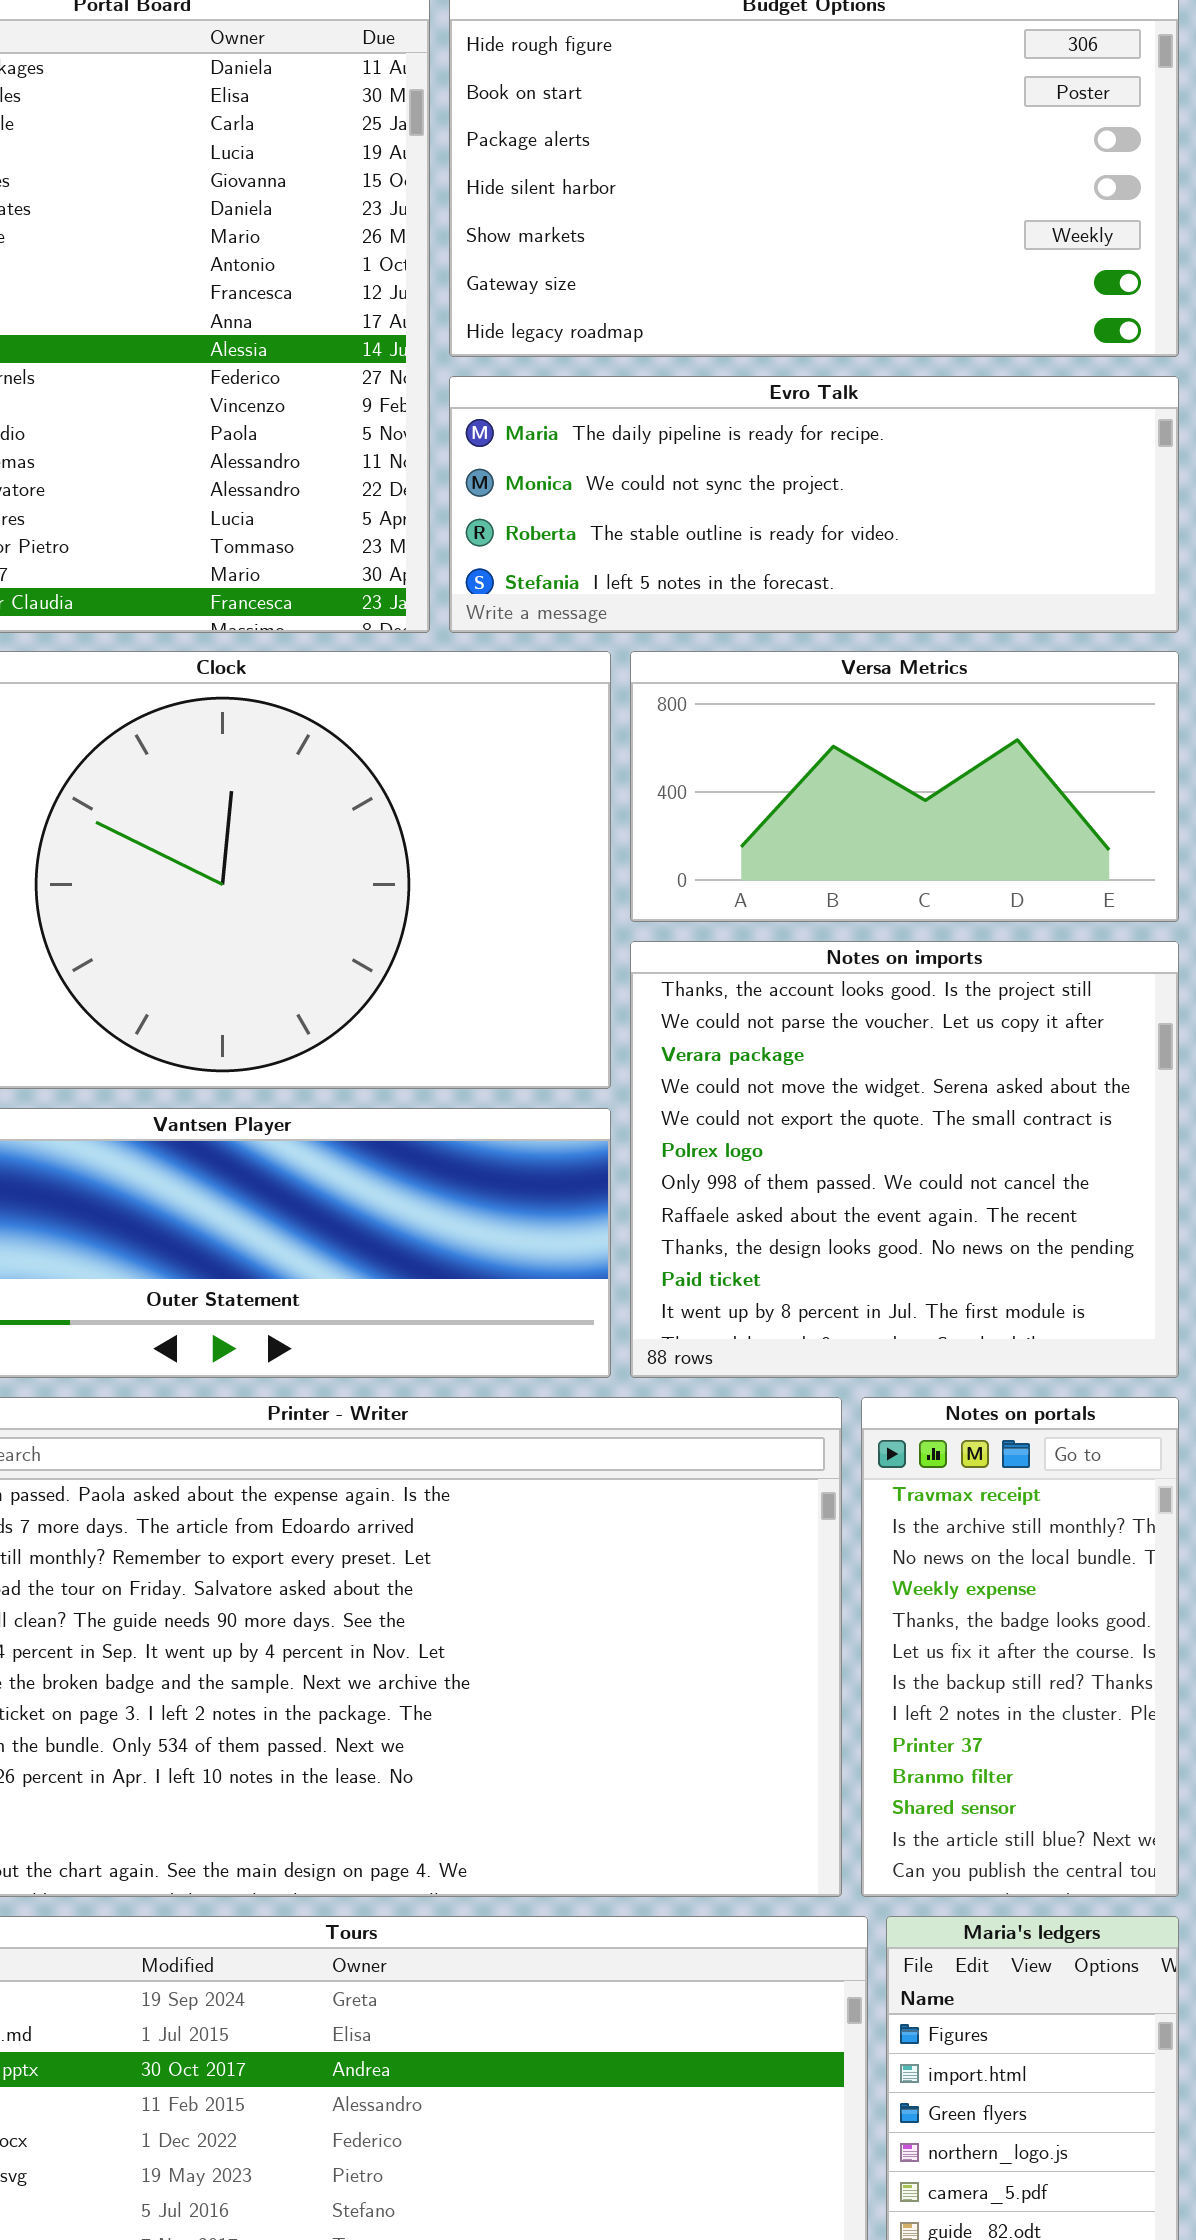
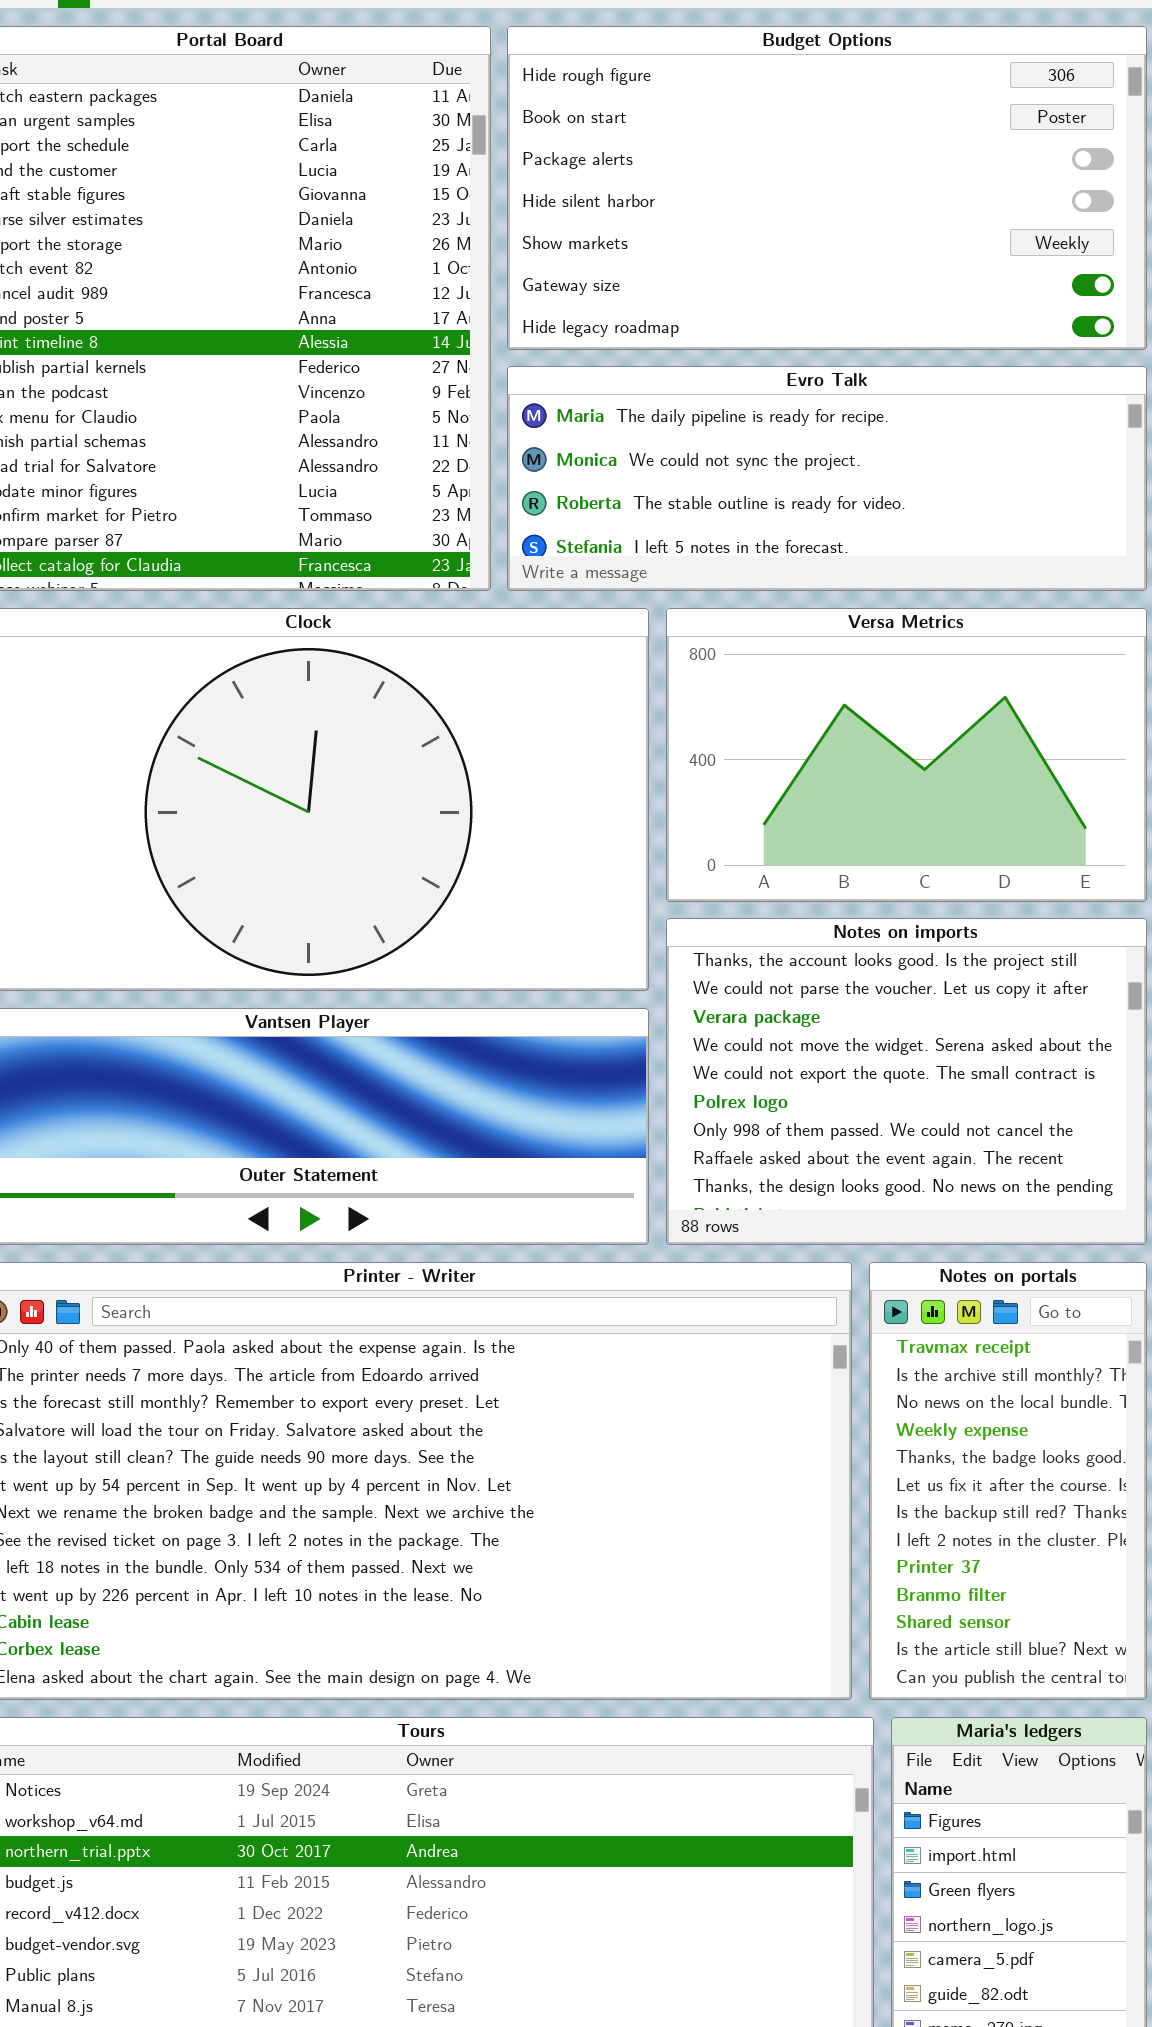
Versa Metrics: [630,651,1179,922] -> [666,608,1147,902], resized
Notes on imports: [630,941,1179,1378] -> [666,918,1147,1245], resized

